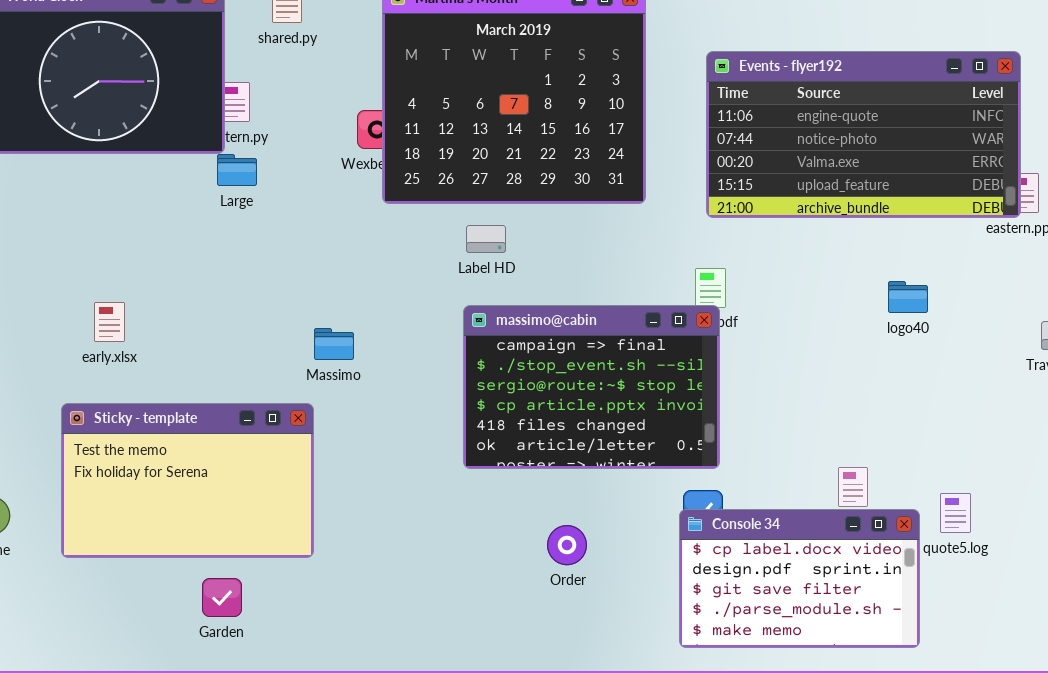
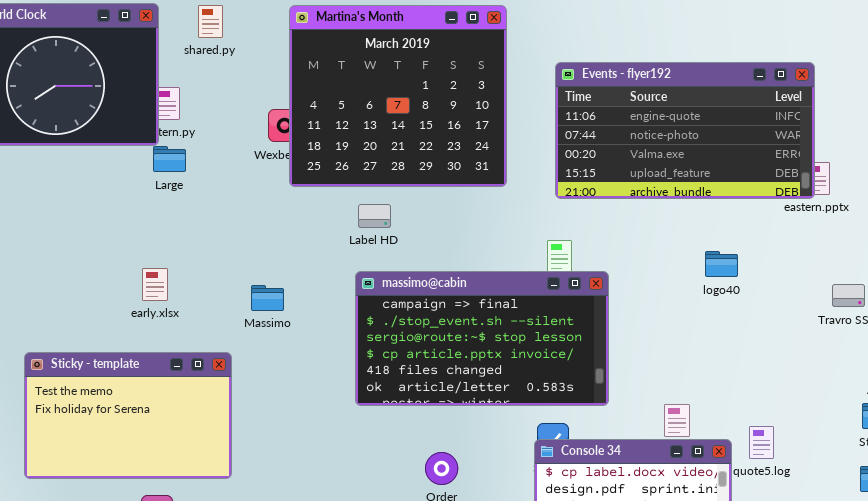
early.xlsx: [94,302,125,342] -> [142,268,168,301], moved
massimo@cabin: [463,305,720,469] -> [355,271,609,406], resized
Massimo: [314,328,354,360] -> [251,285,284,311], moved

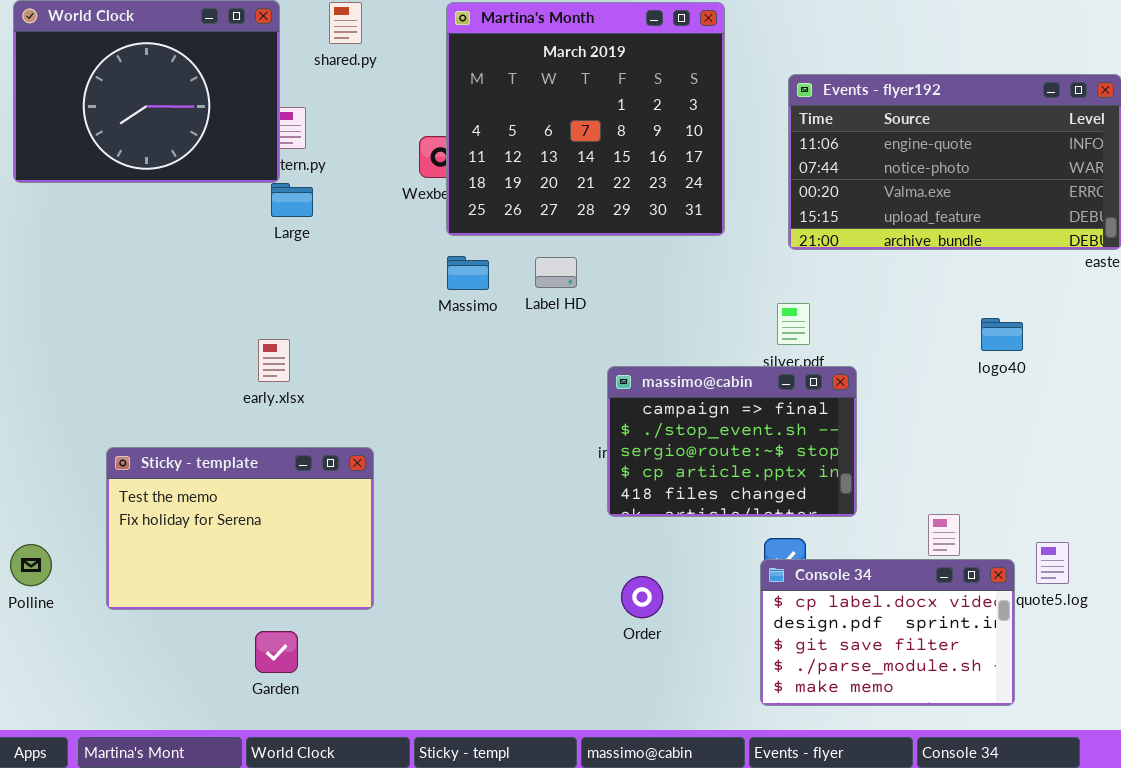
massimo@cabin: [355,271,609,406] -> [607,366,857,517], resized
Massimo: [251,285,284,311] -> [447,256,489,290], moved

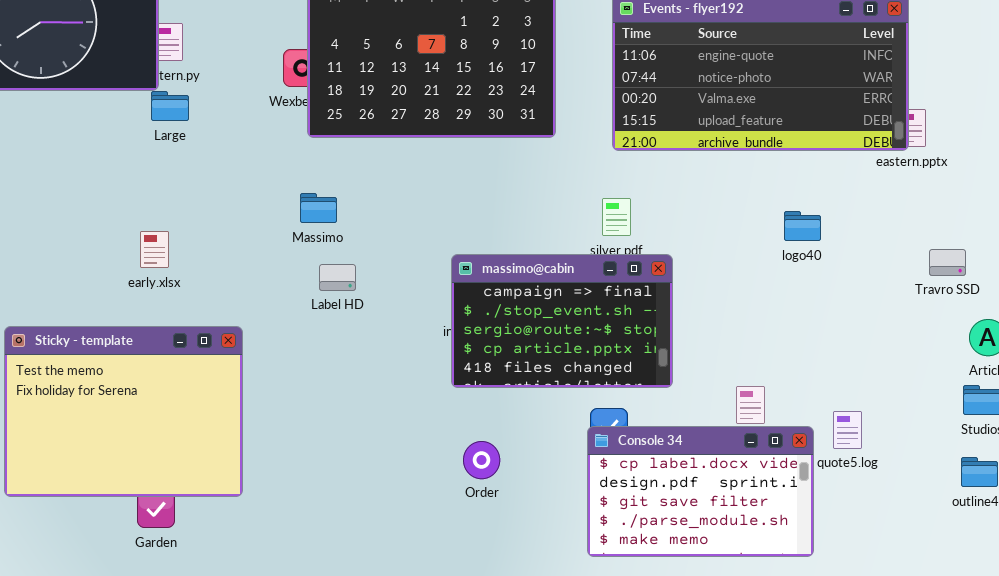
Massimo: [447,256,489,290] -> [300,193,337,223], moved
Label HD: [535,257,577,288] -> [319,264,356,291], moved
Sticky - template: [106,447,374,610] -> [4,326,243,497], resized

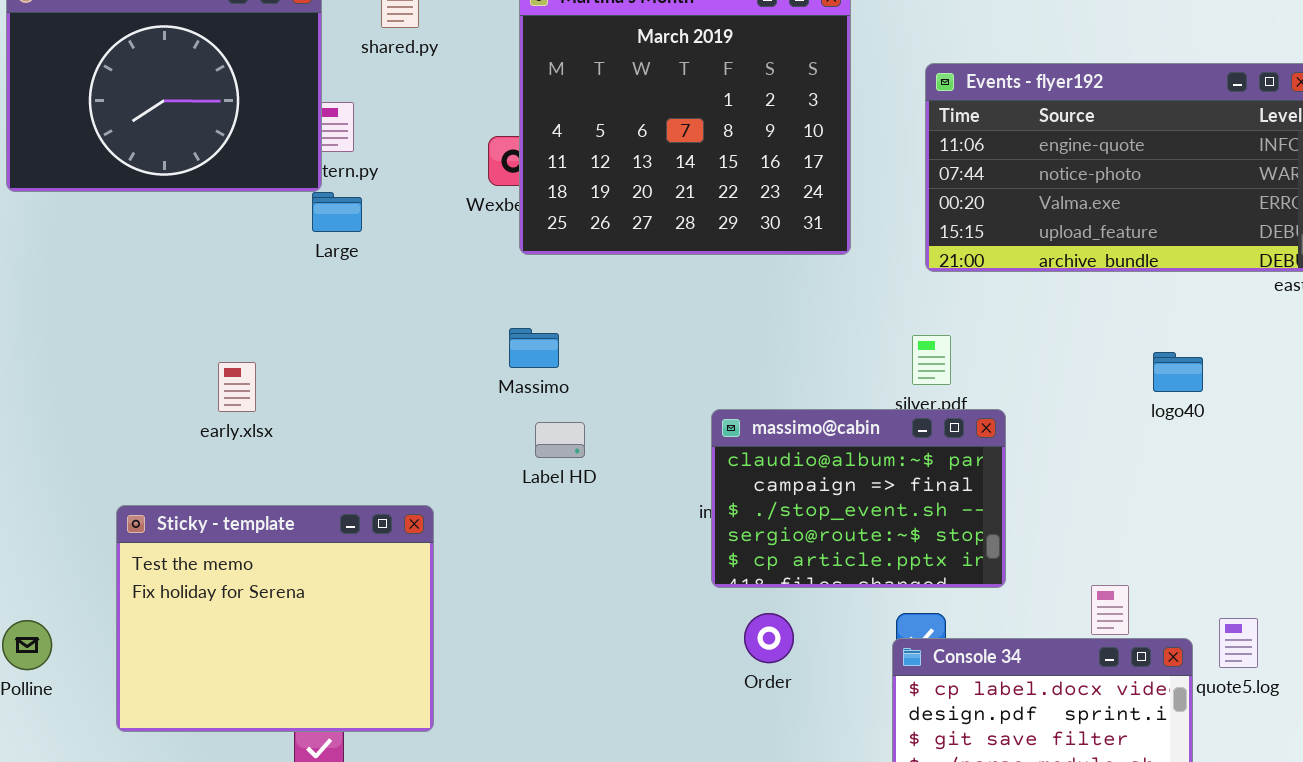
early.xlsx: [140,231,169,268] -> [218,362,256,412], moved
massimo@cabin: [451,254,673,388] -> [711,409,1006,588], scrolled up 1 row
Order: [463,441,500,479] -> [744,613,794,663], moved

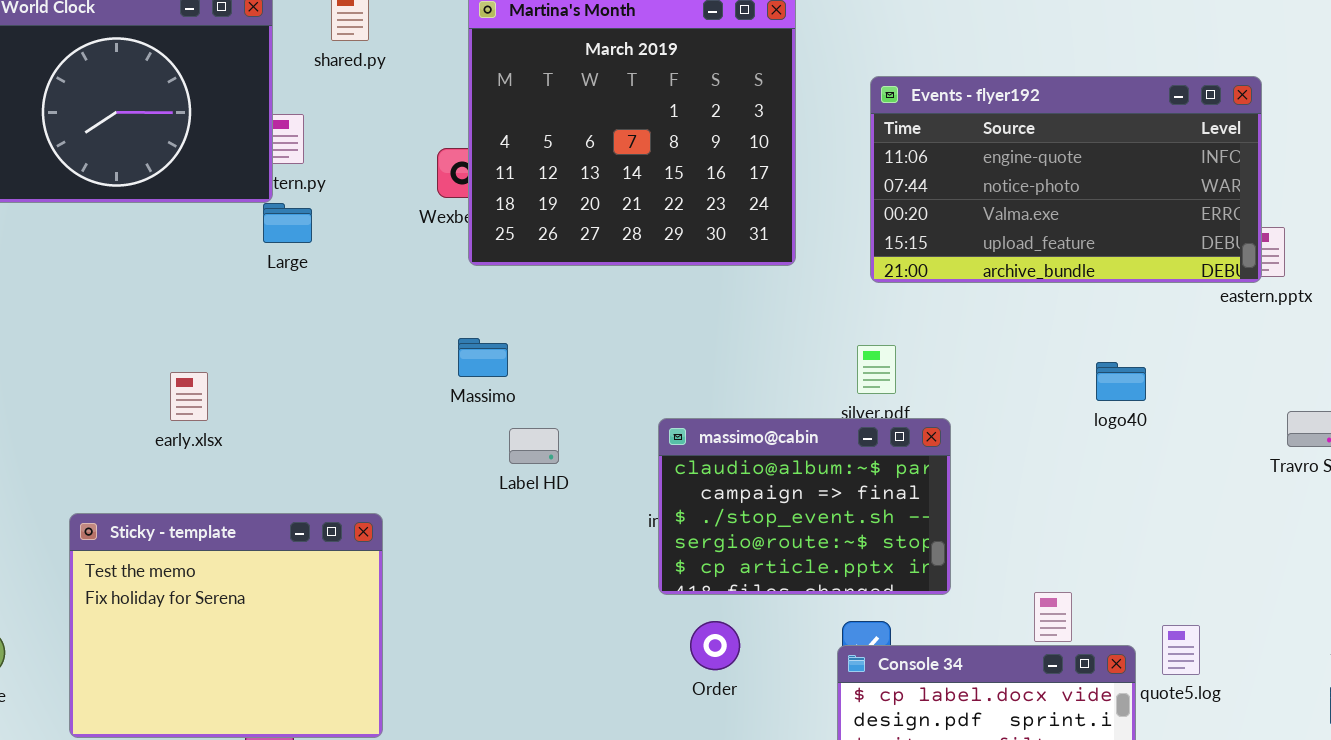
Label HD: [535,422,585,458] -> [509,428,559,464], moved

